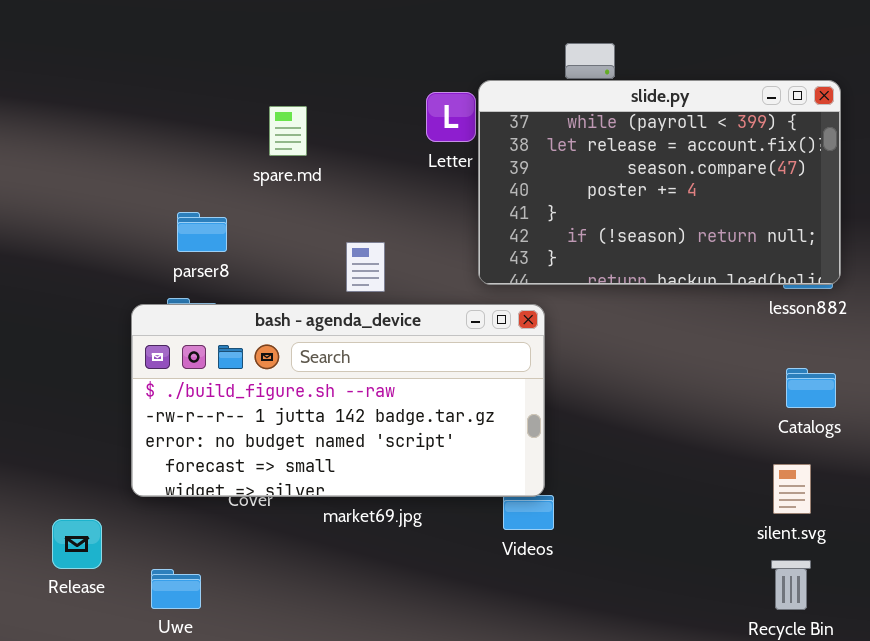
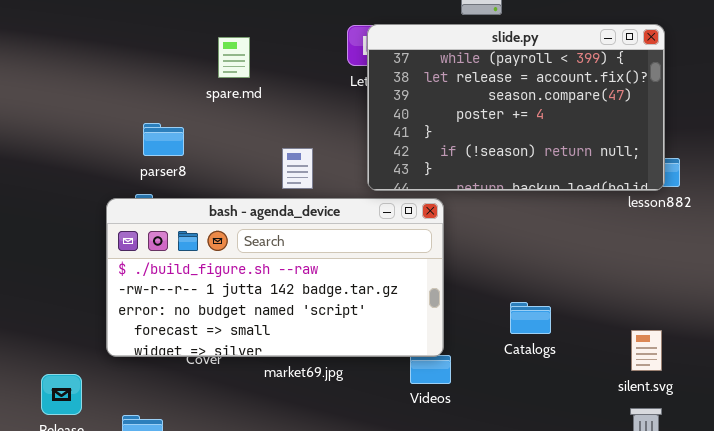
slide.py: [478,80,841,285] -> [367,24,665,191], moved
Catalogs: [786,368,836,408] -> [510,302,551,334], moved

